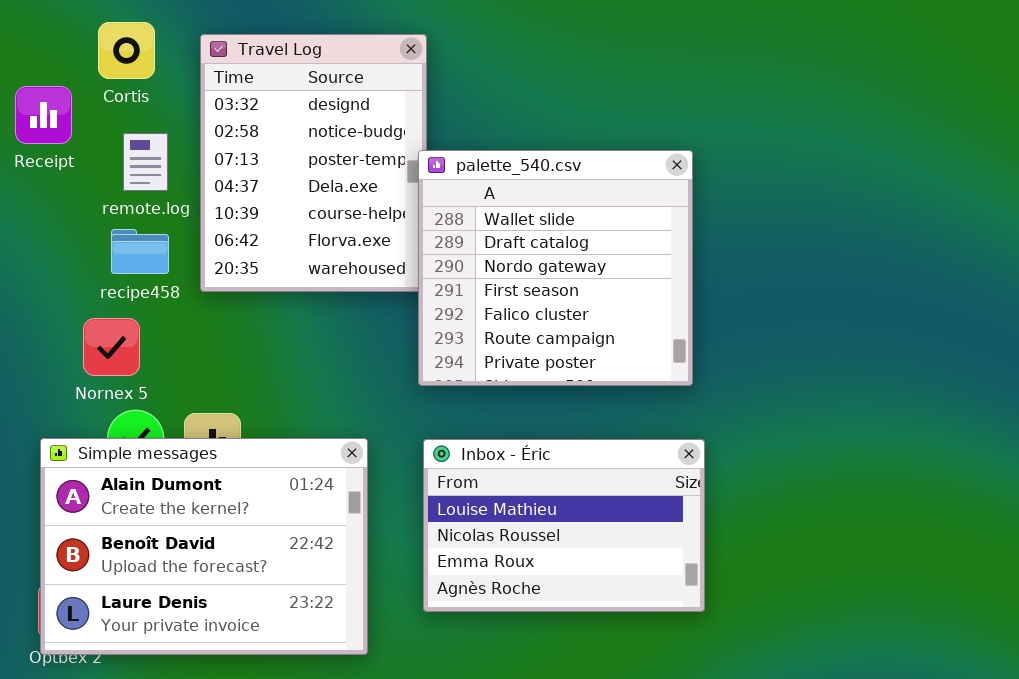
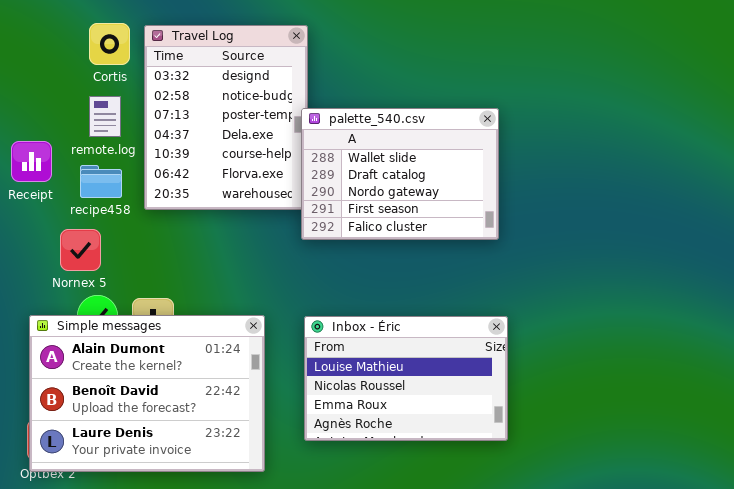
Cortis: [98,22,155,79] -> [89,23,130,65], moved
Receipt: [15,86,72,144] -> [11,141,52,182], moved
palette_540.csv: [418,150,693,386] -> [301,108,499,240], resized

